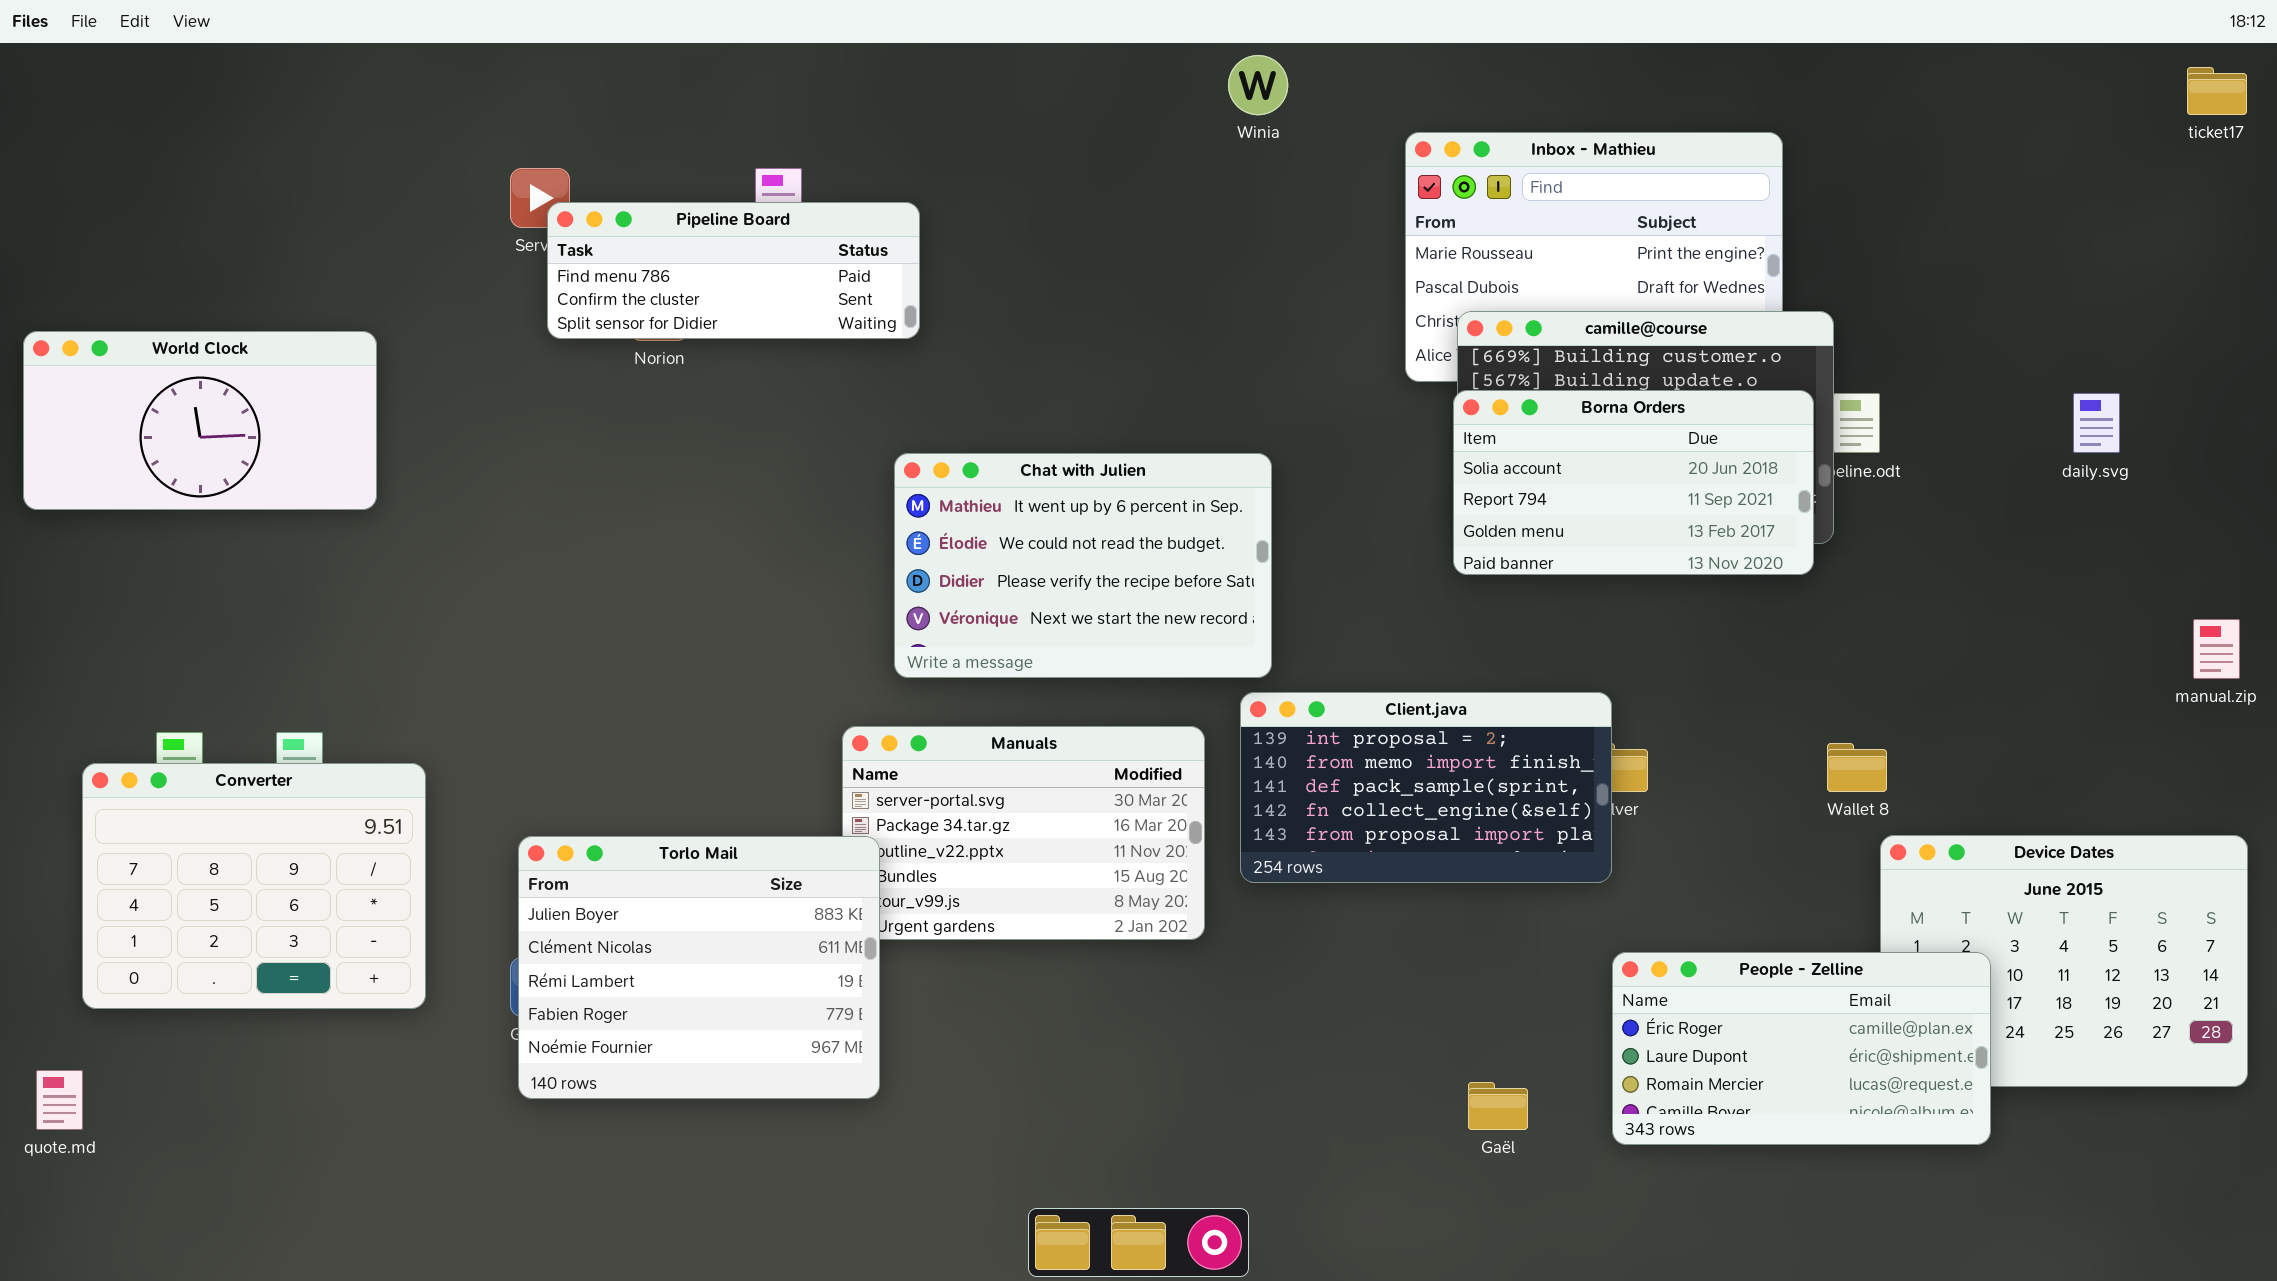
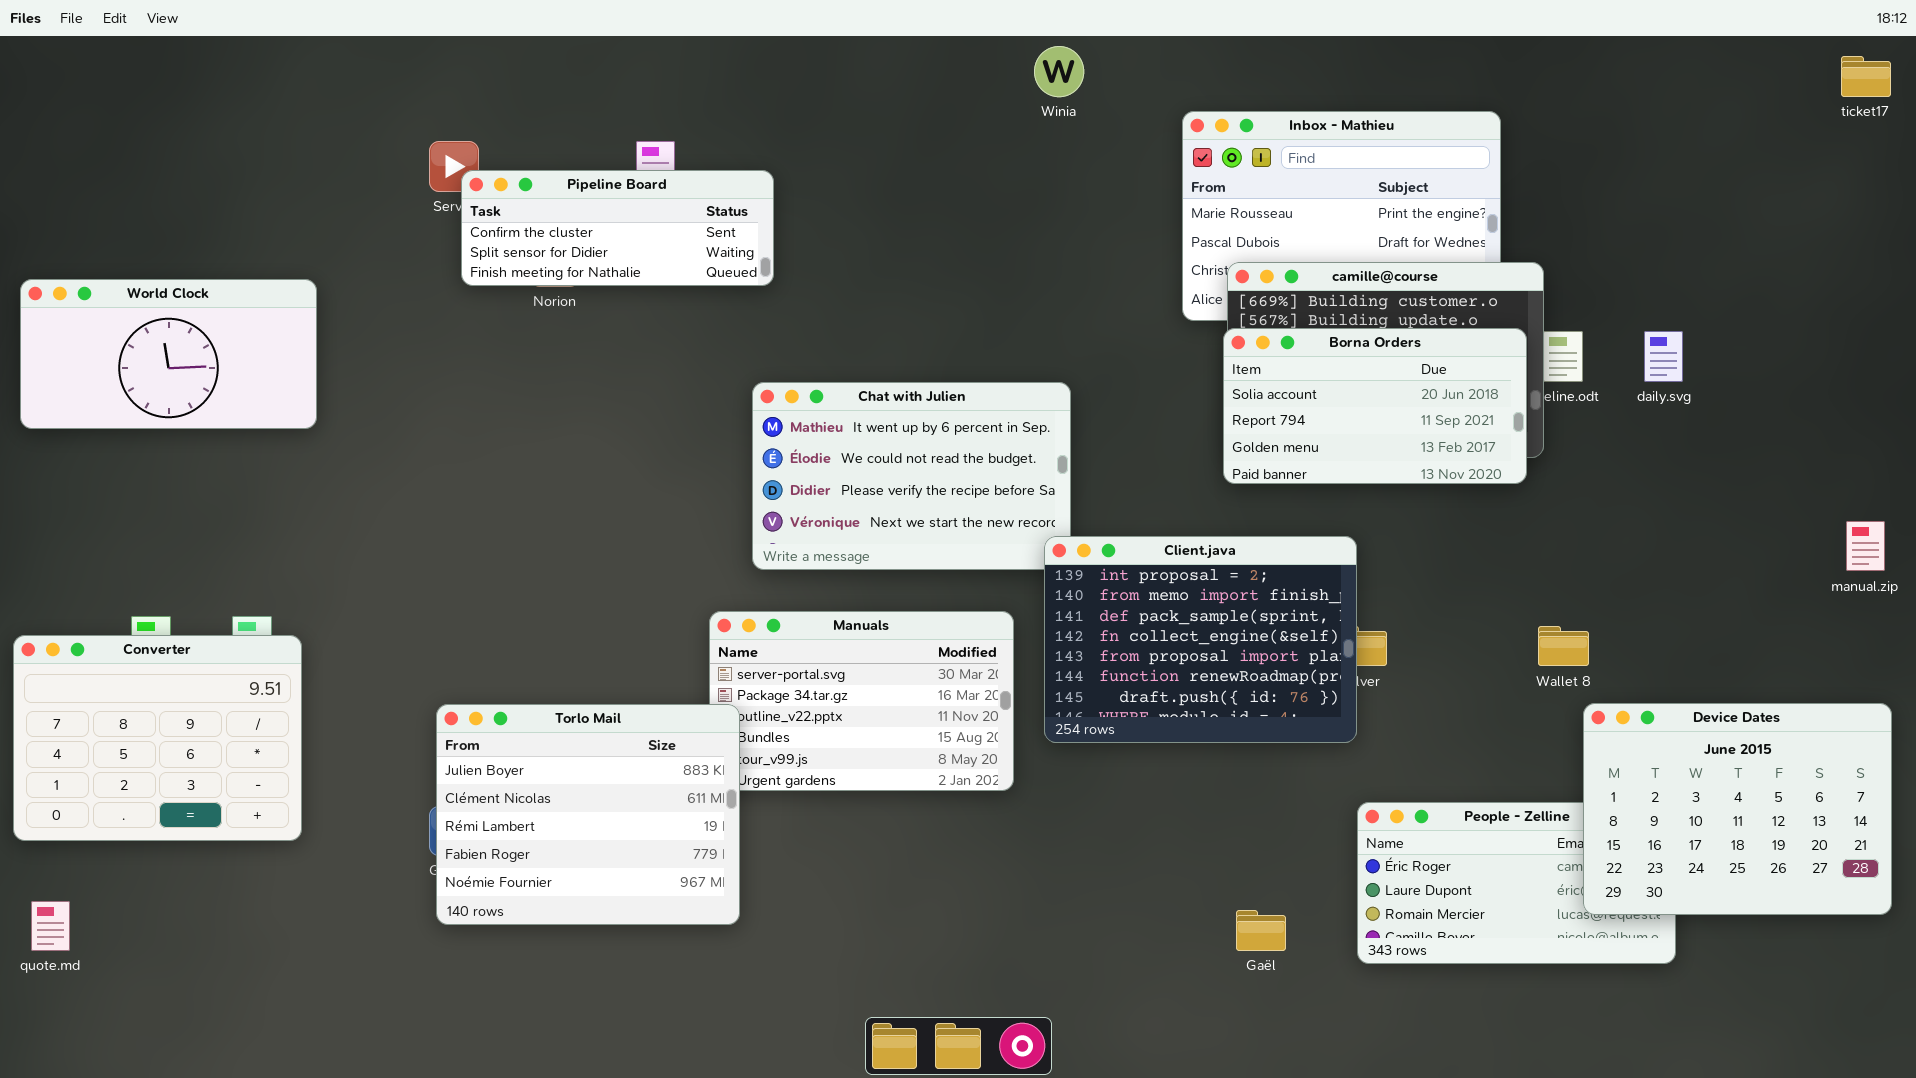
Pipeline Board: [547,202,920,339] -> [461,170,774,286], scrolled down 1 row
daily.svg: [2073,393,2120,453] -> [1644,331,1683,382], moved
Client.java: [1240,692,1612,883] -> [1044,536,1357,743], resized
Converter: [82,763,426,1009] -> [13,635,302,841], moved
Device Dates: [1880,835,2248,1087] -> [1583,703,1892,915], raised

